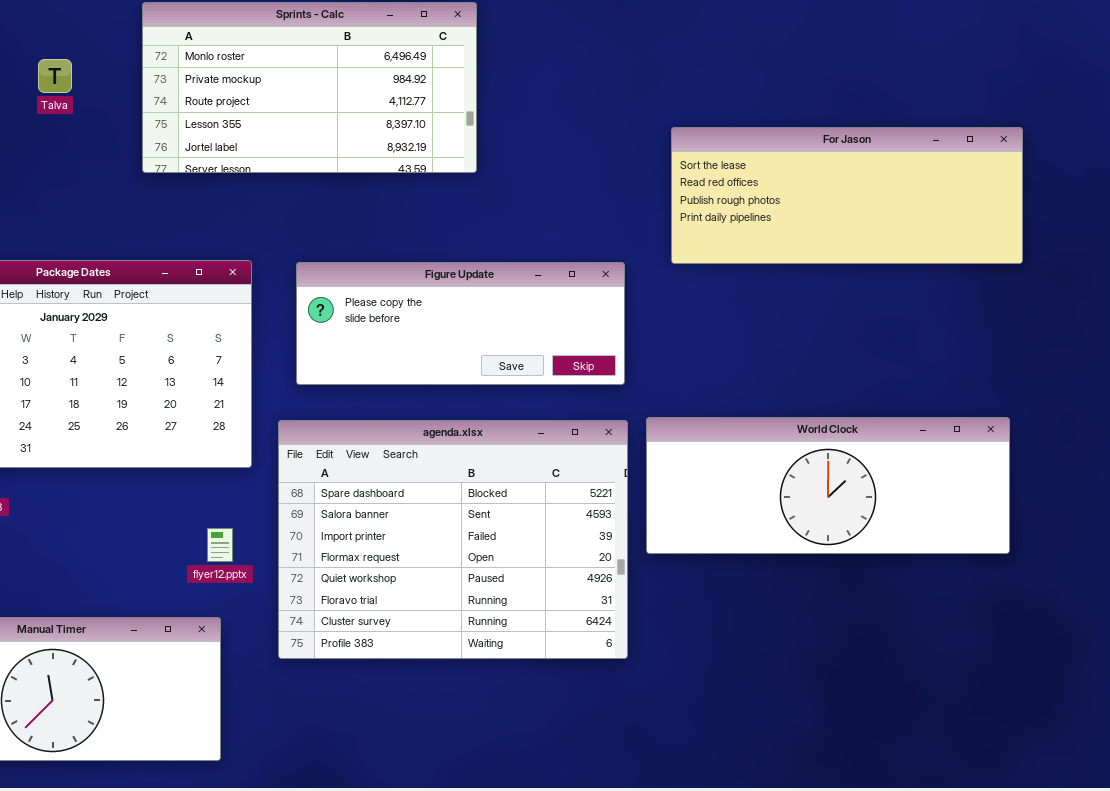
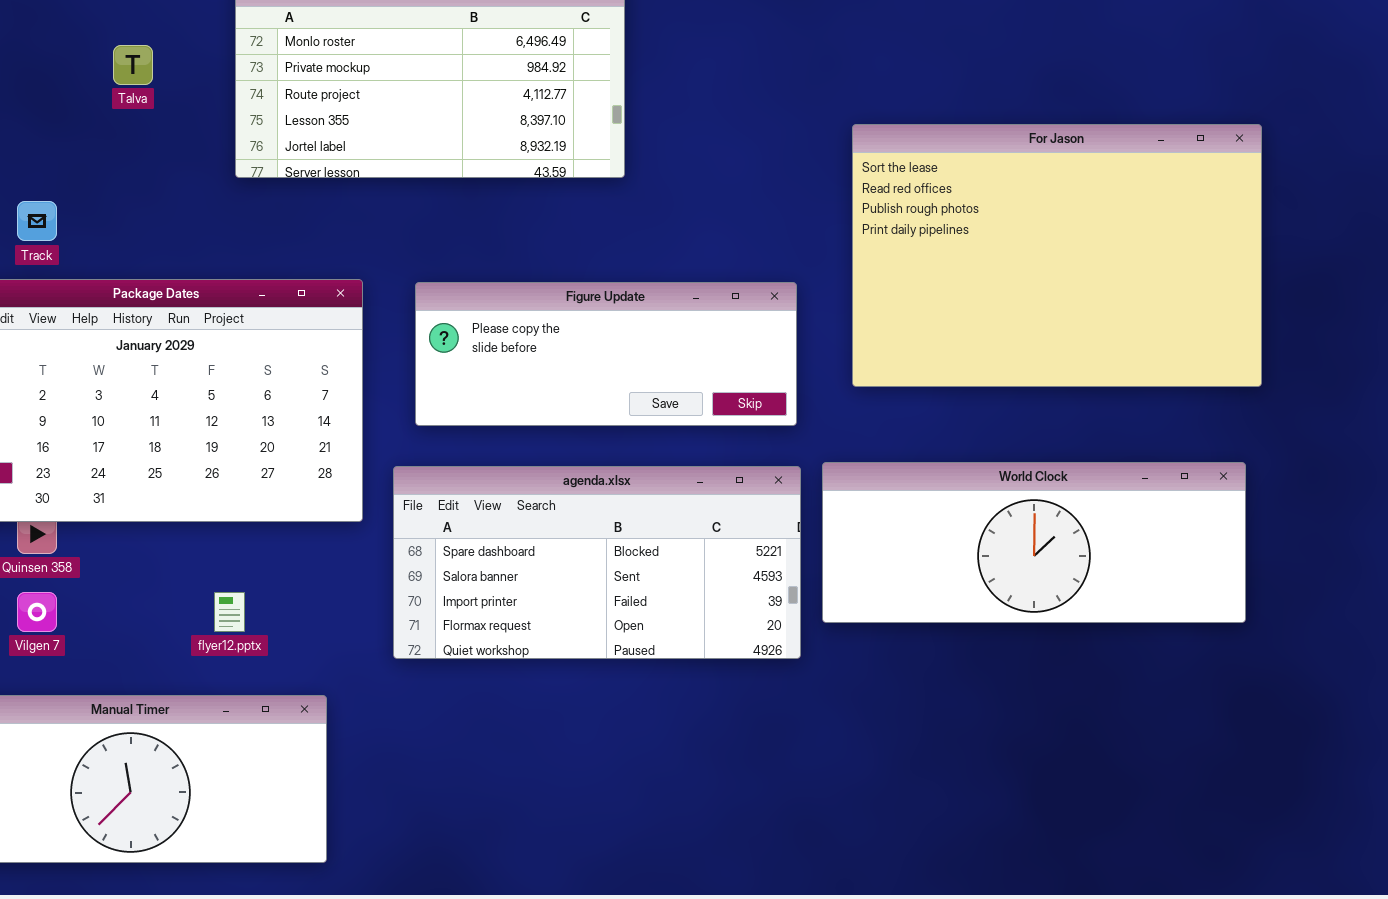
For Jason: [671,127,1023,264] -> [852,124,1262,387], resized
agenda.xlsx: [278,420,628,659] -> [393,466,801,659], resized
flyer12.pptx: [207,528,233,562] -> [214,592,245,632], moved

